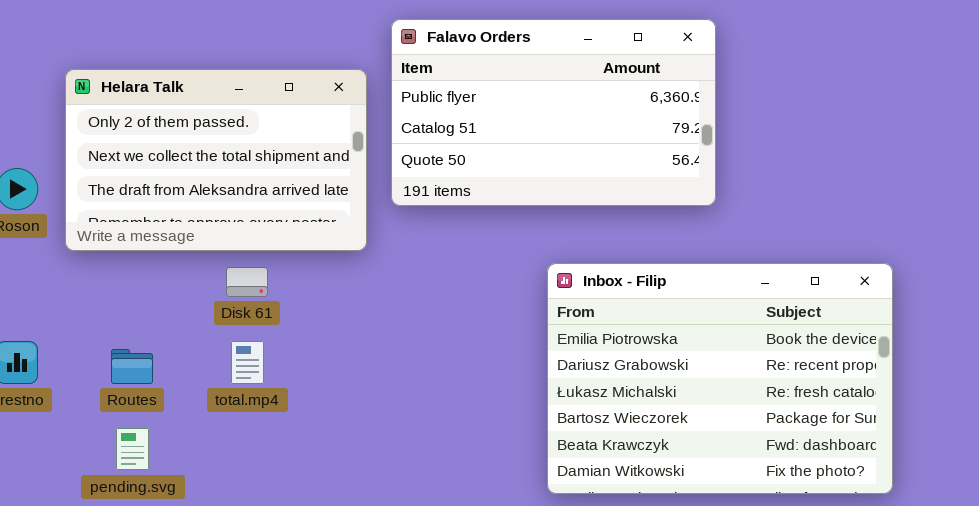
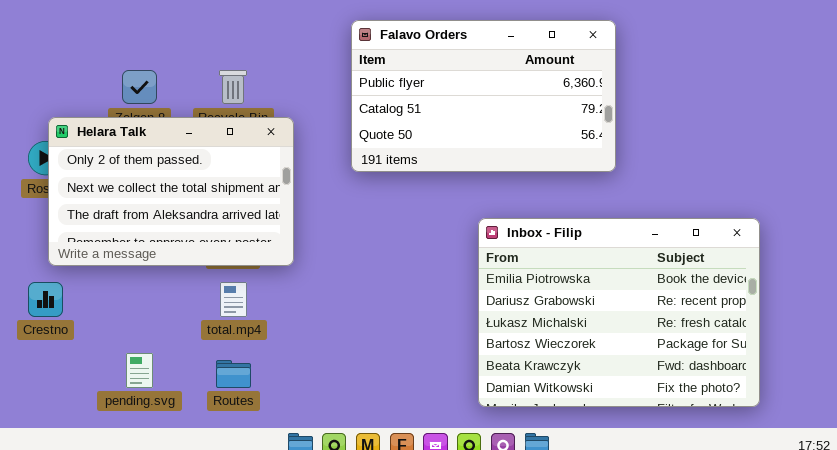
Helara Talk: [65,69,367,251] -> [48,117,294,266], moved
Routes: [111,349,153,384] -> [216,360,251,388], moved

